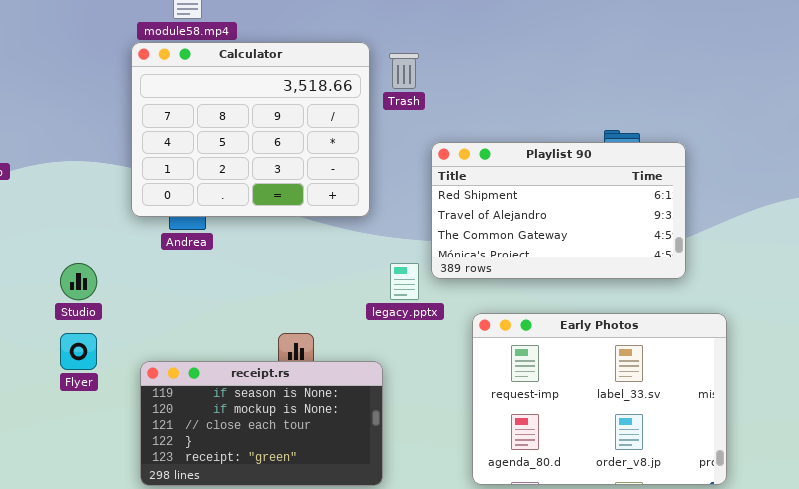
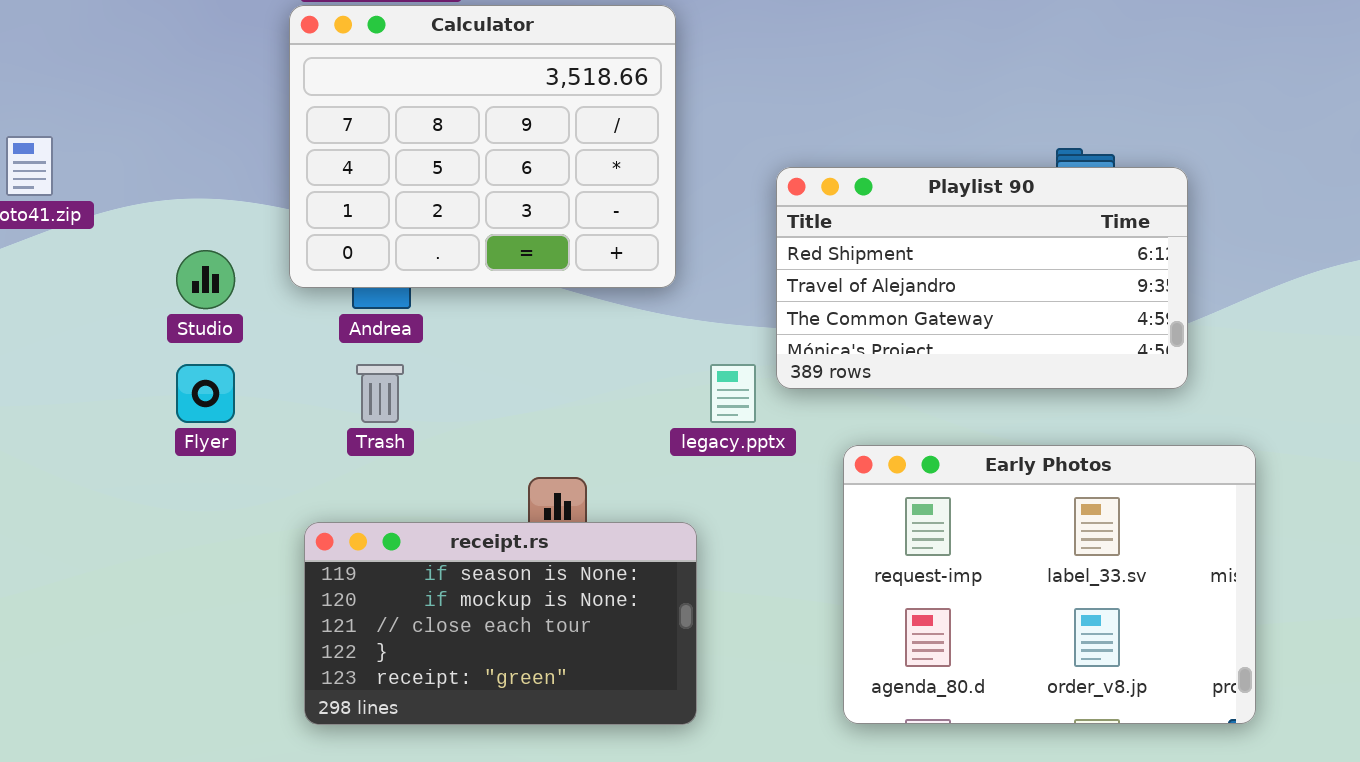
Trash: [389,53,419,89] -> [356,364,404,423], moved
Studio: [60,263,97,300] -> [176,250,235,309], moved
Flyer: [60,333,97,370] -> [176,364,235,423], moved

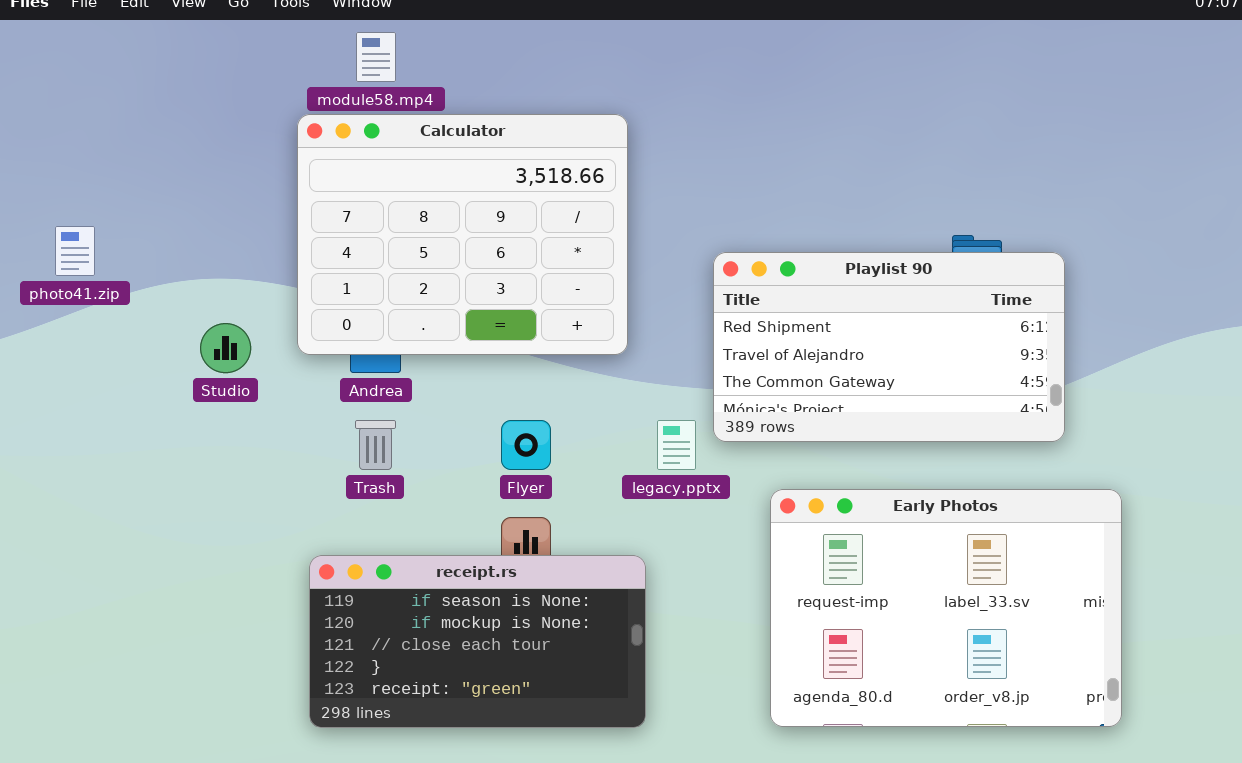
Flyer: [176,364,235,423] -> [501,420,551,470], moved

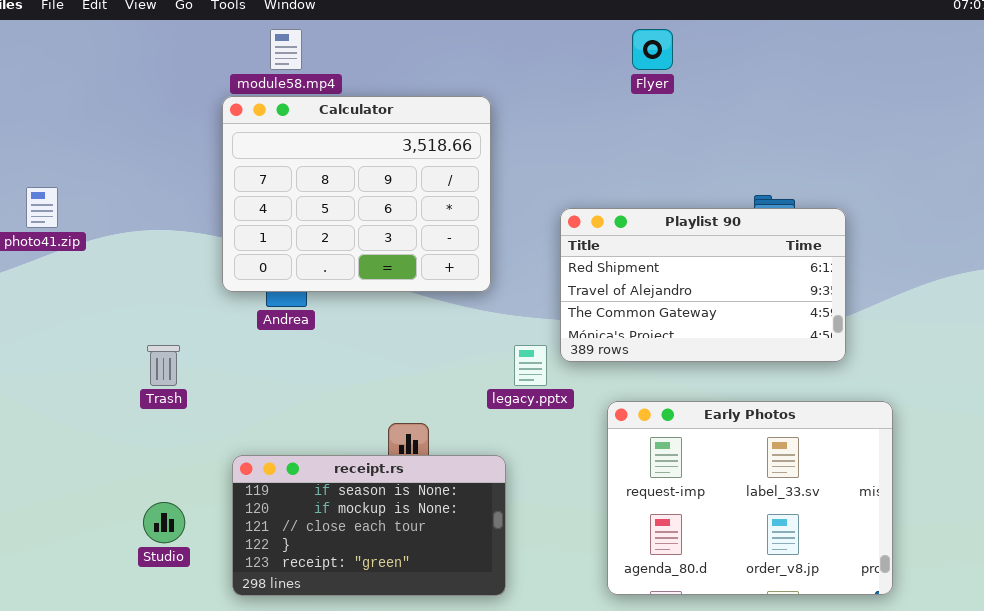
Studio: [200,323,251,373] -> [143,502,185,543], moved
Trash: [355,420,396,470] -> [147,345,180,386], moved
Flyer: [501,420,551,470] -> [632,29,673,70], moved

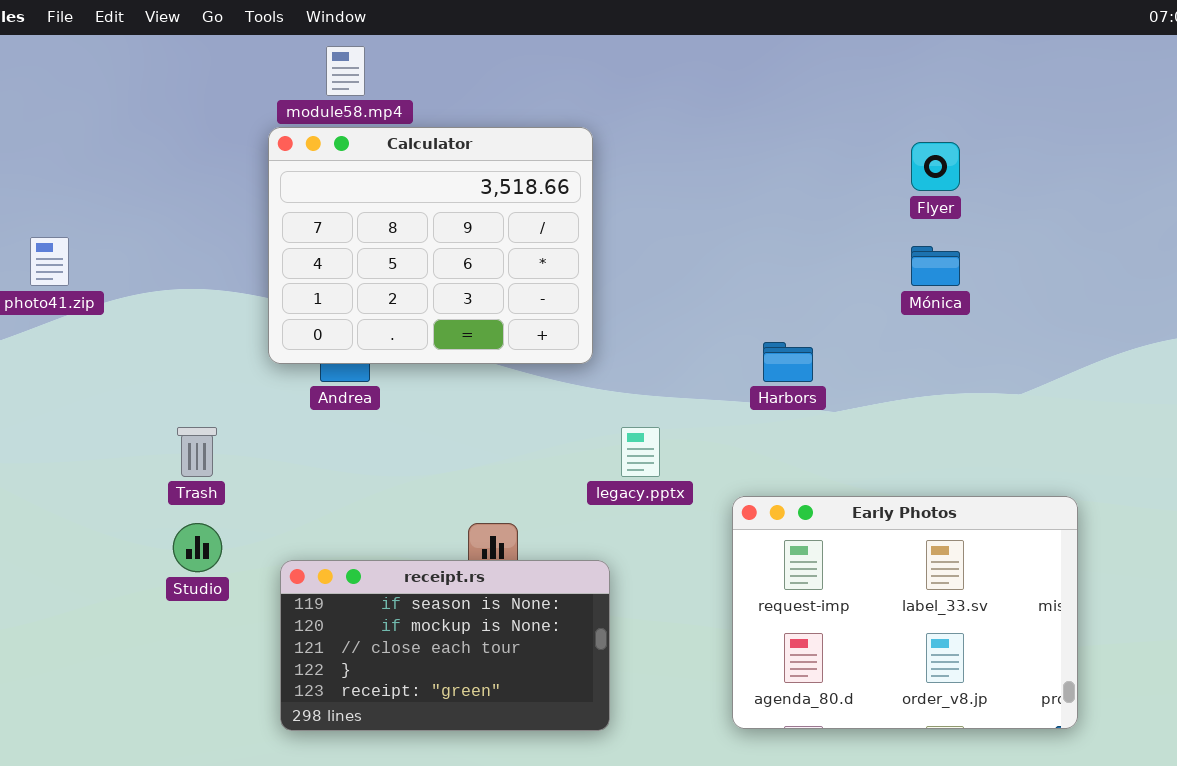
Flyer: [632,29,673,70] -> [911,142,960,191], moved
Playlist 90: [560,208,846,362] -> none, closed
Studio: [143,502,185,543] -> [173,523,222,572], moved

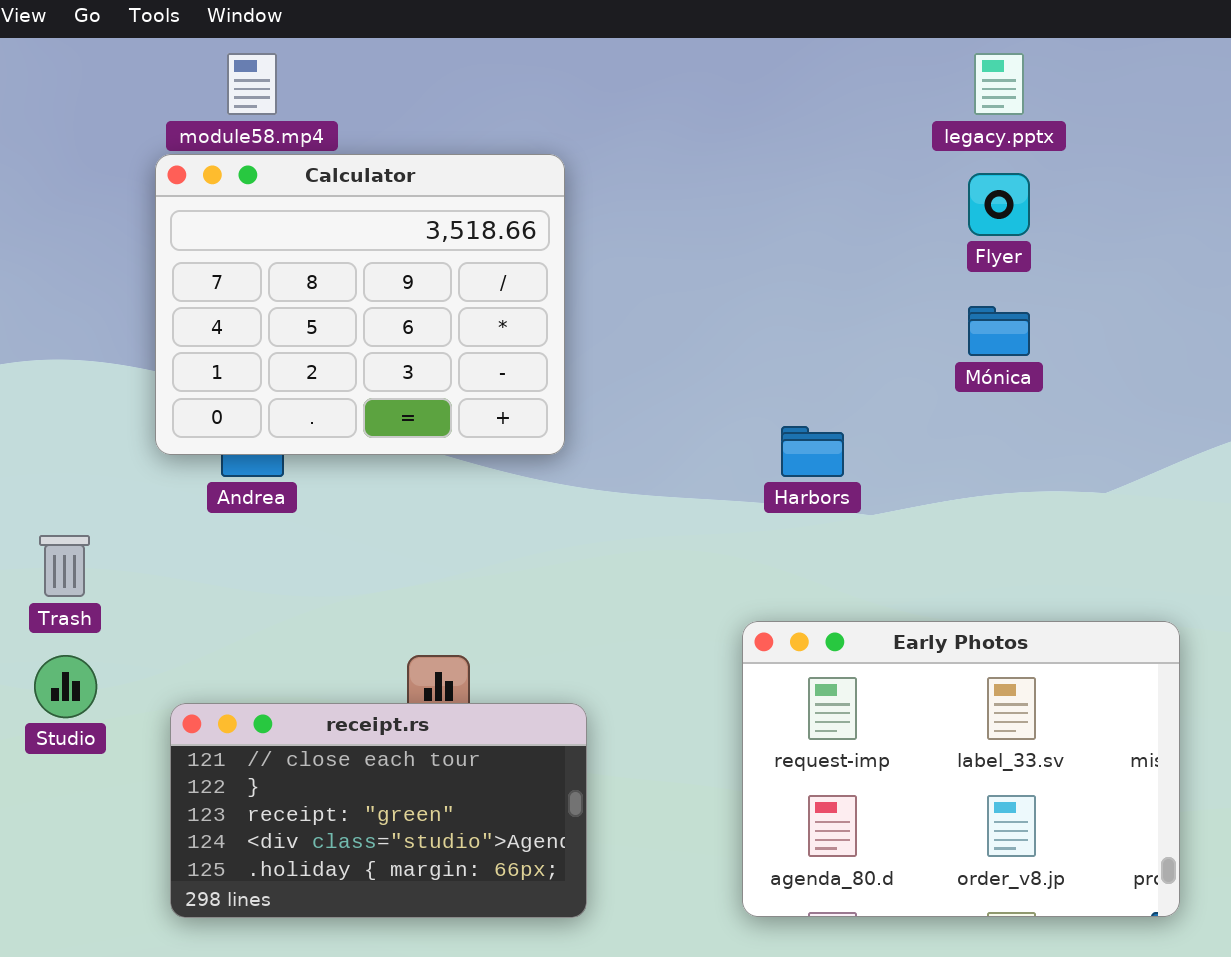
legacy.pptx: [621,427,660,477] -> [974,53,1024,115], moved
receipt.rs: [280,560,610,731] -> [170,703,587,918], scrolled down 2 rows

